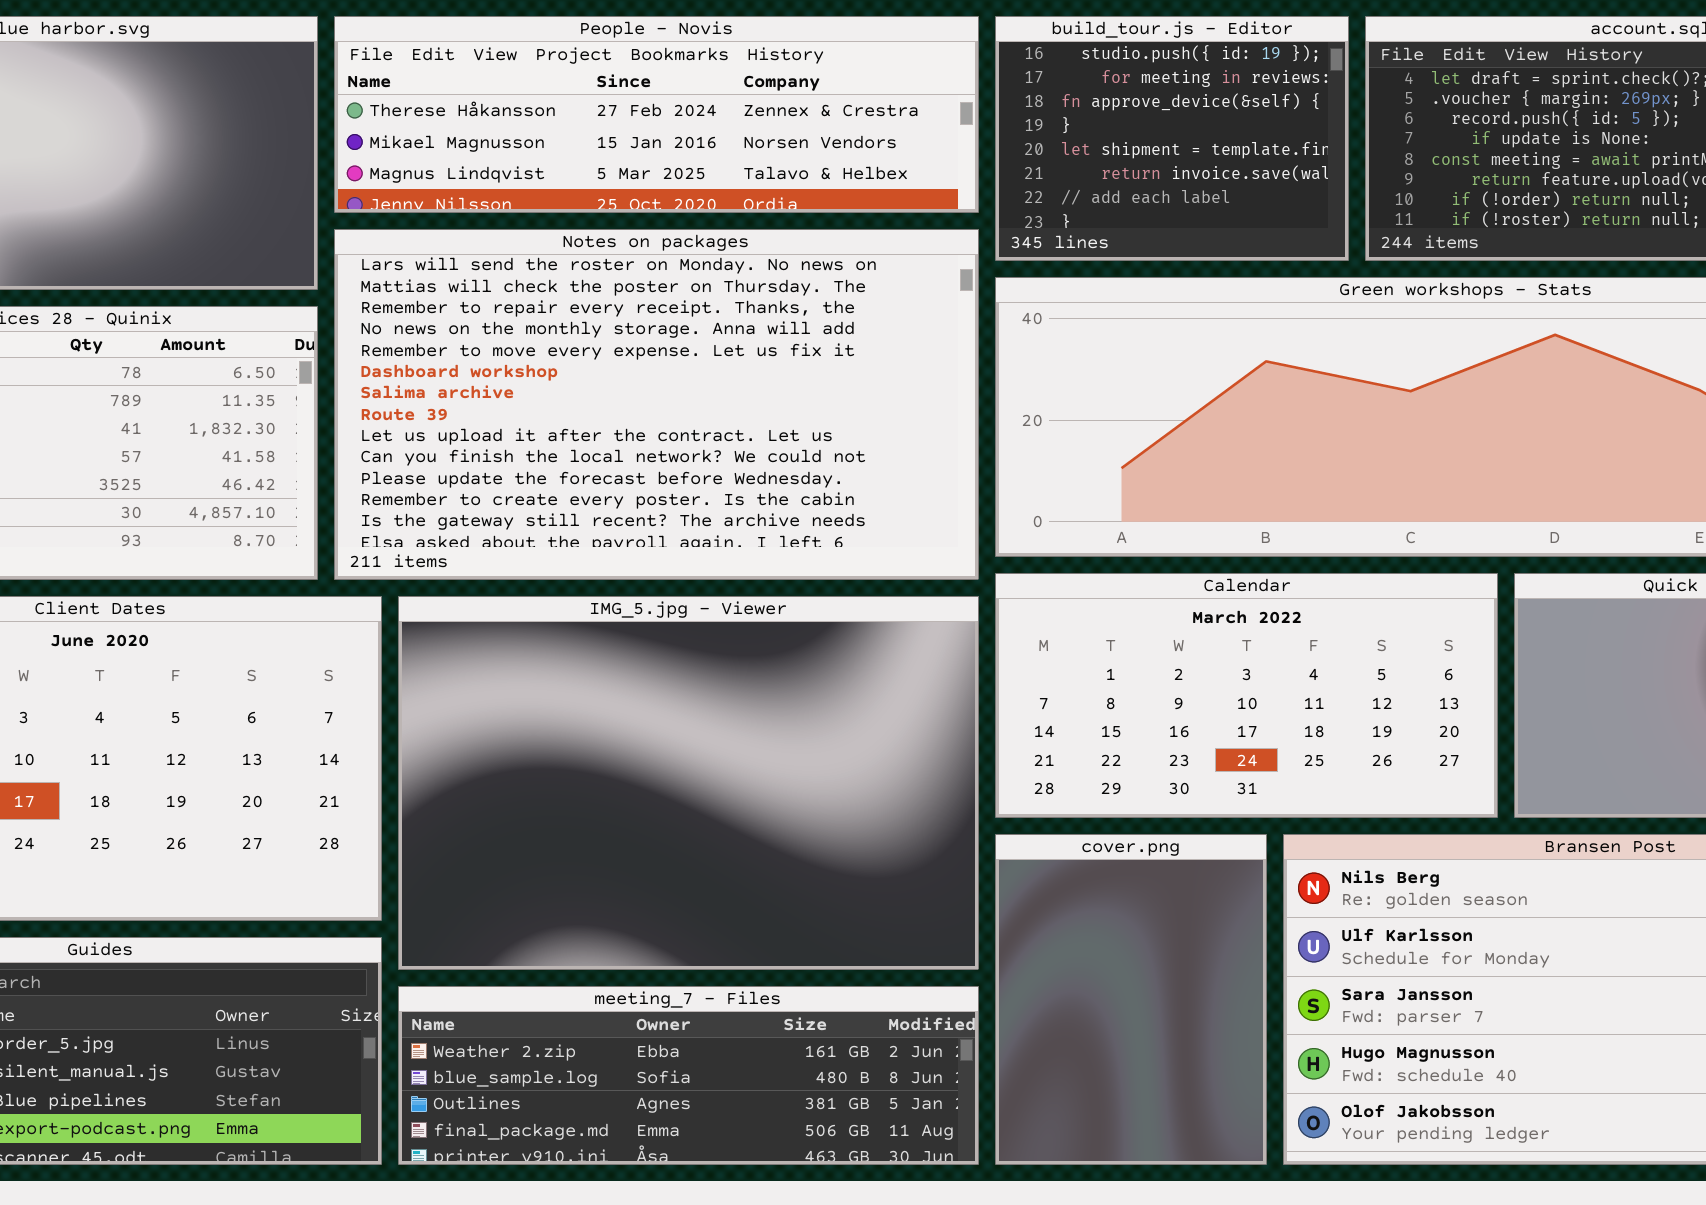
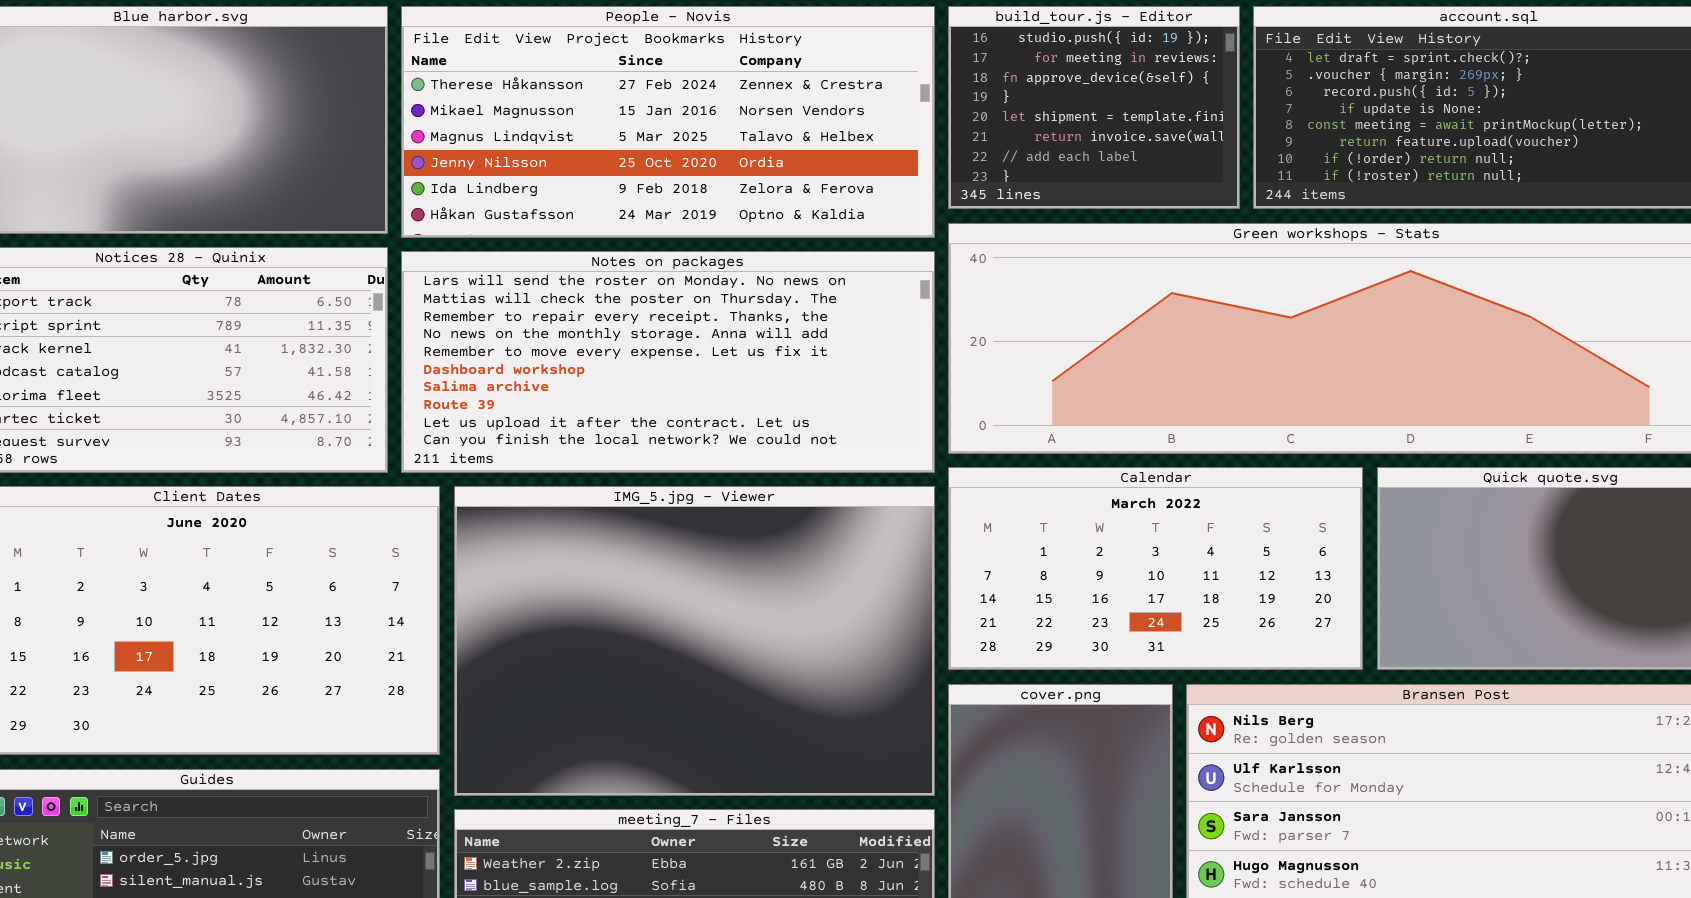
People - Novis: [334,16,979,213] -> [401,6,935,238], resized
Notes on packages: [334,229,979,580] -> [401,251,935,473], resized

